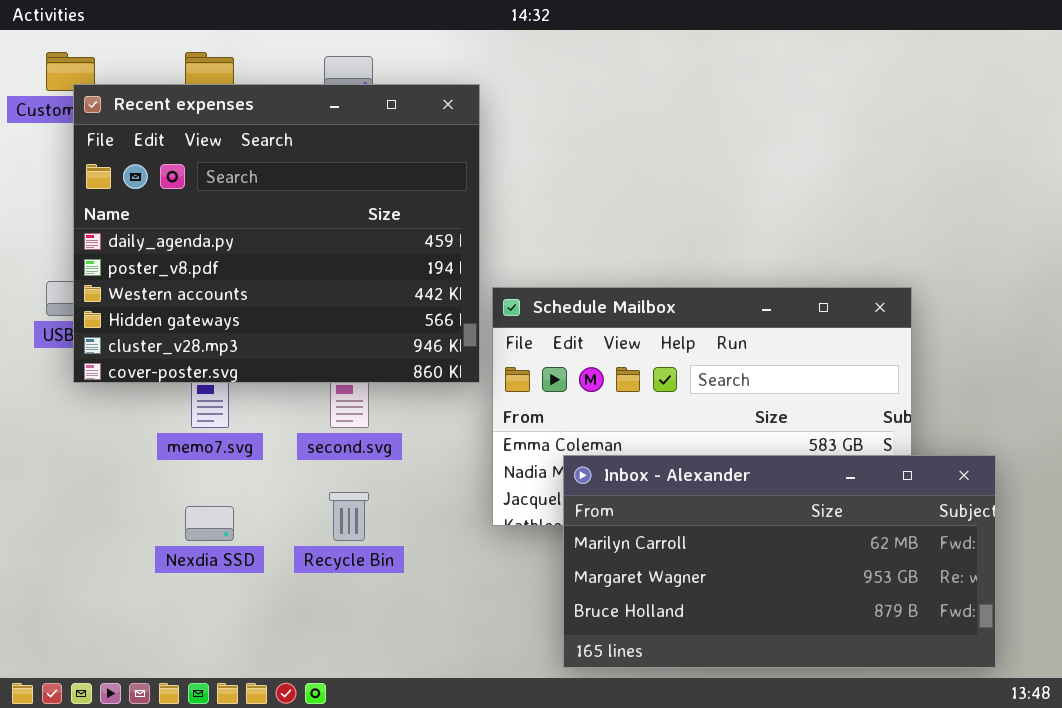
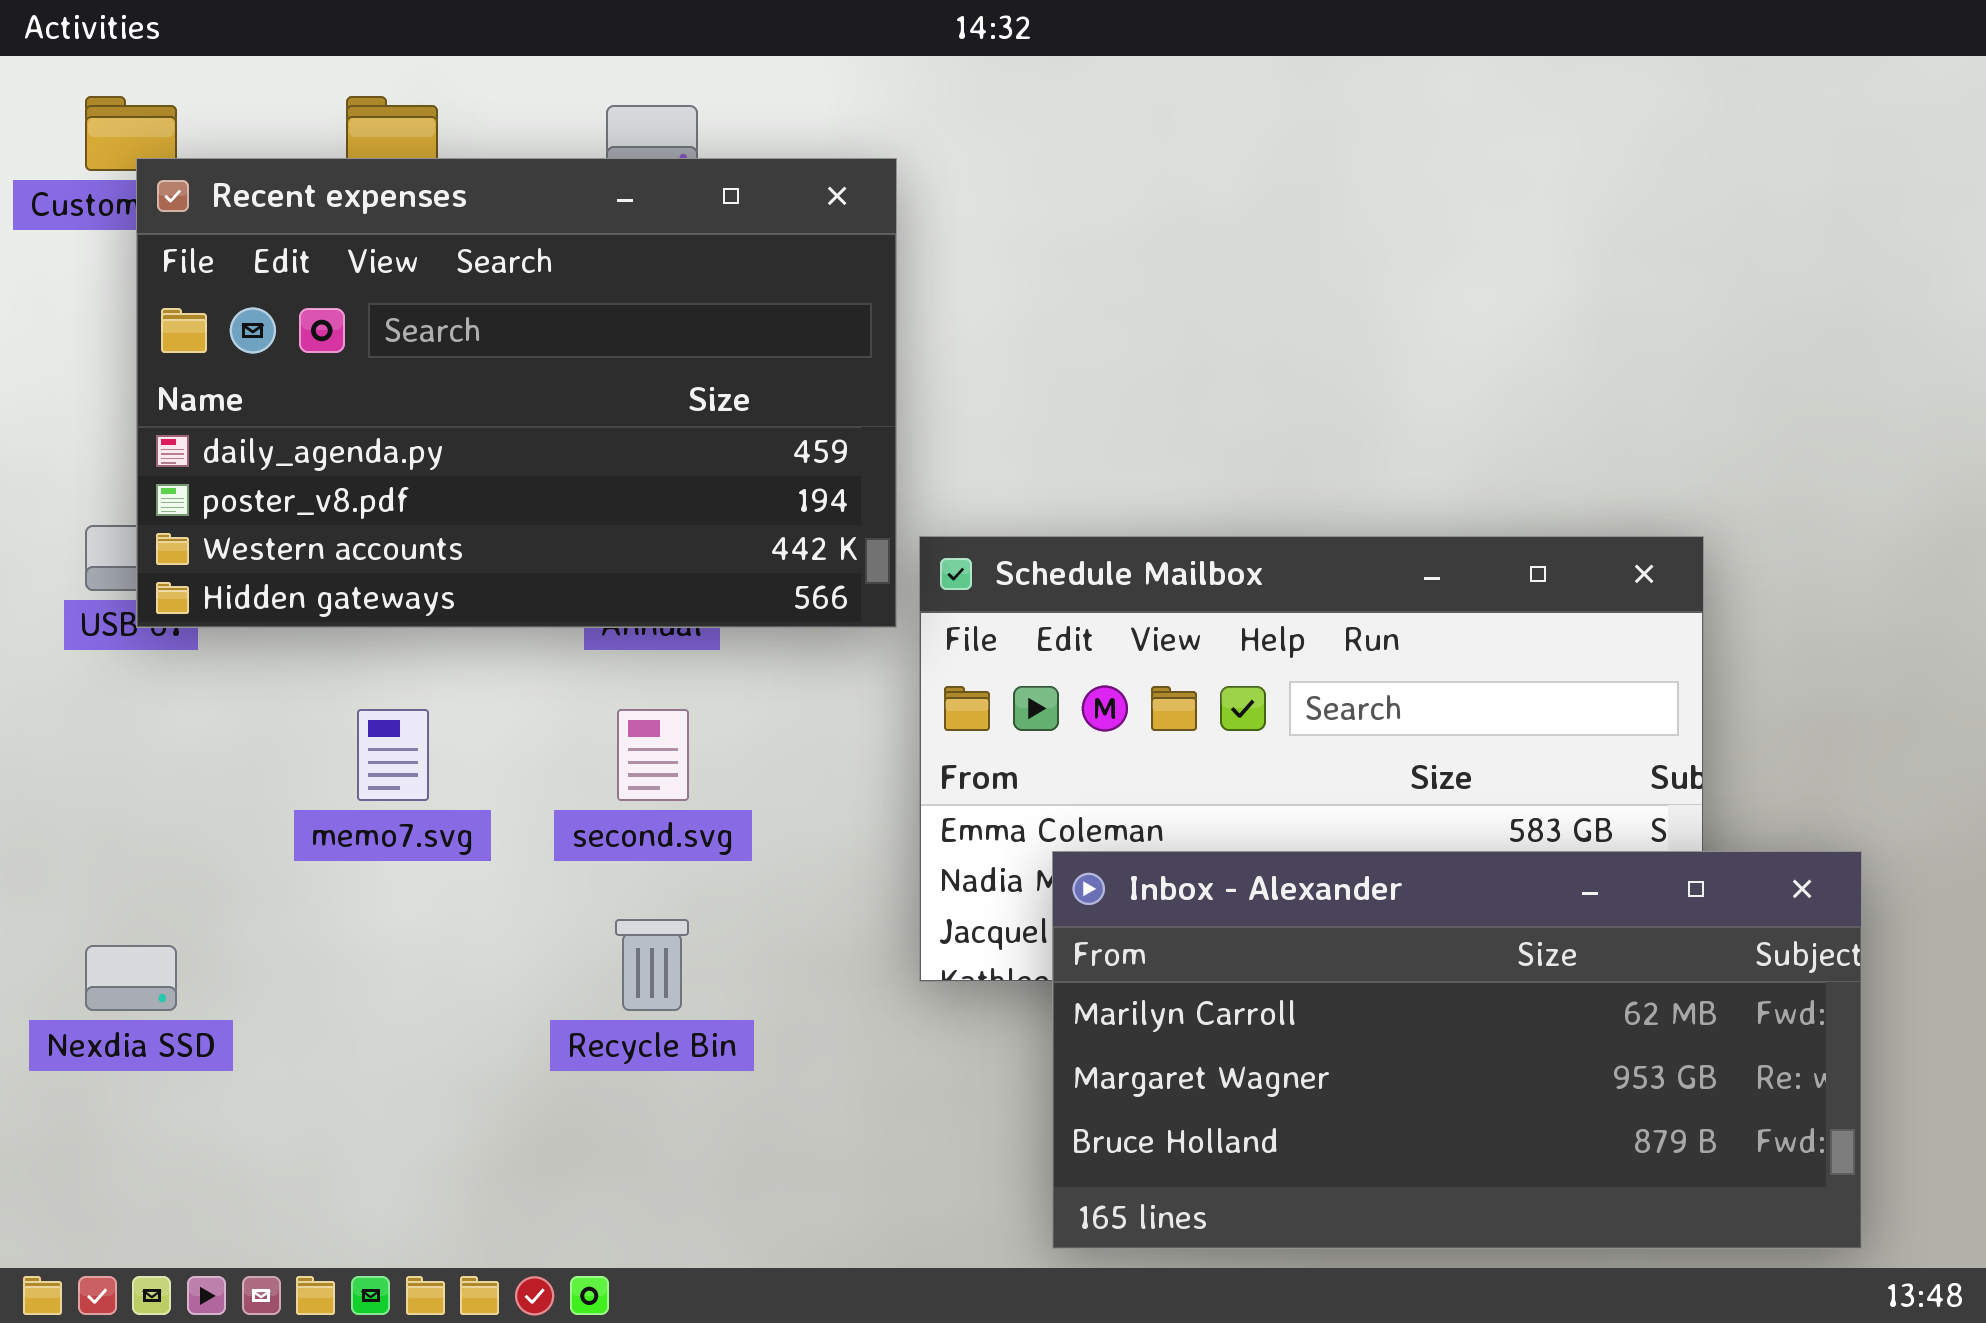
Recent expenses: [73,84,480,383] -> [136,158,897,628], resized
Nexdia SSD: [185,506,234,541] -> [85,945,177,1011], moved

